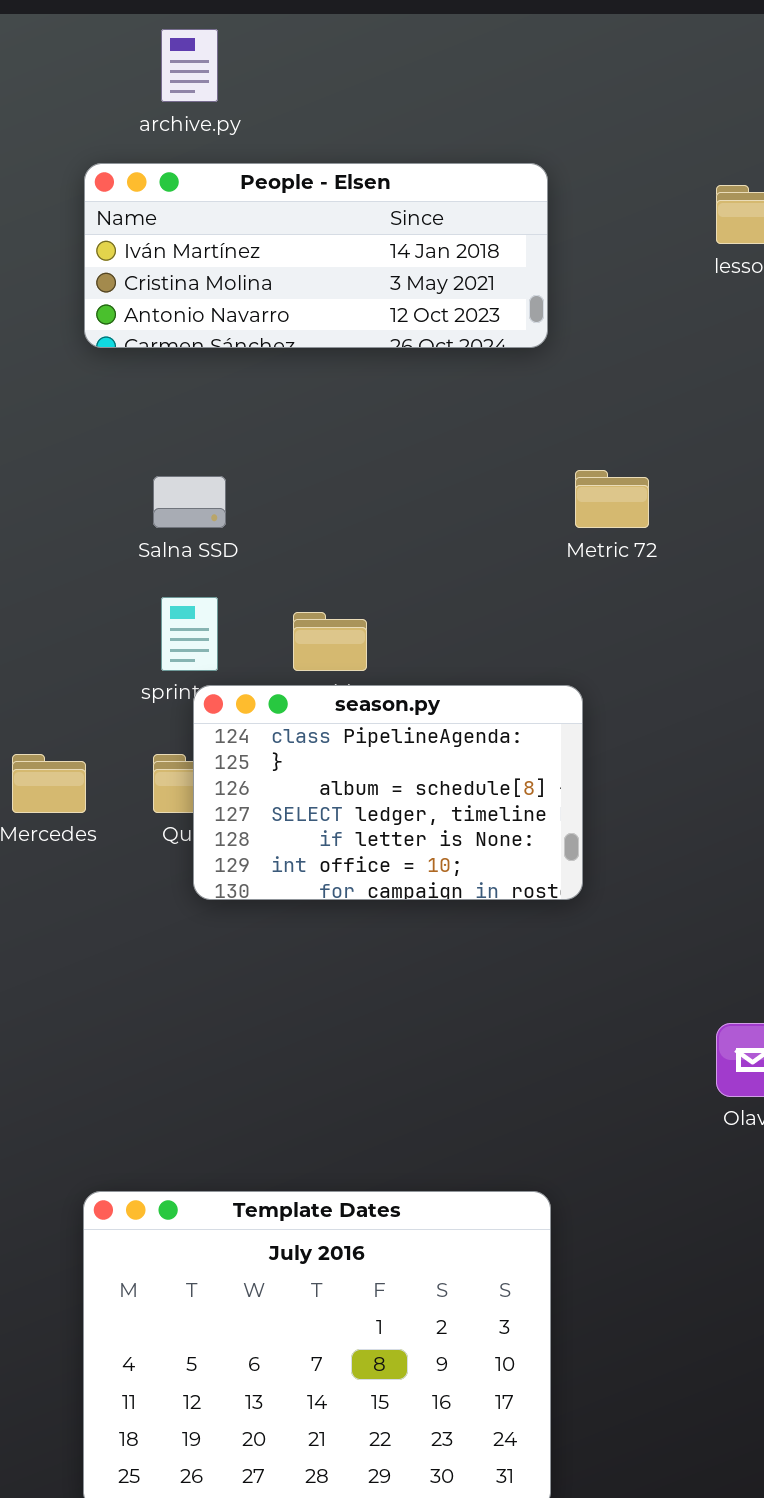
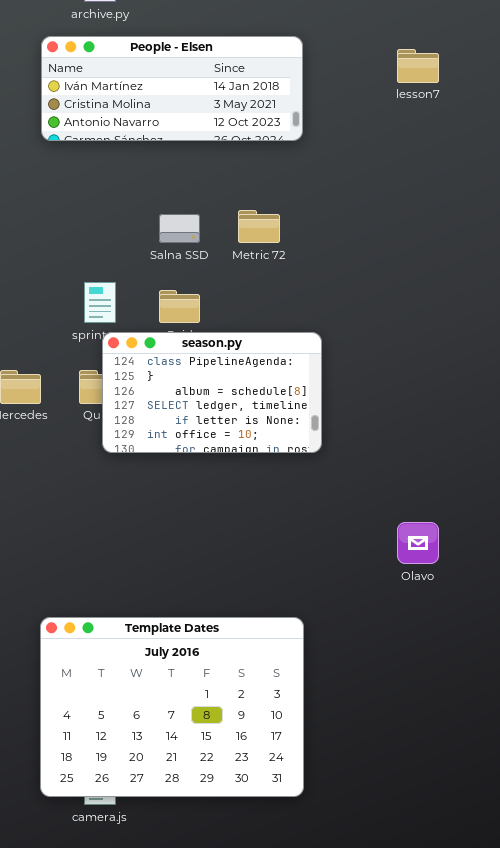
Metric 72: [575,470,649,528] -> [238,210,280,243], moved
Salna SSD: [153,476,226,528] -> [159,214,200,243], moved

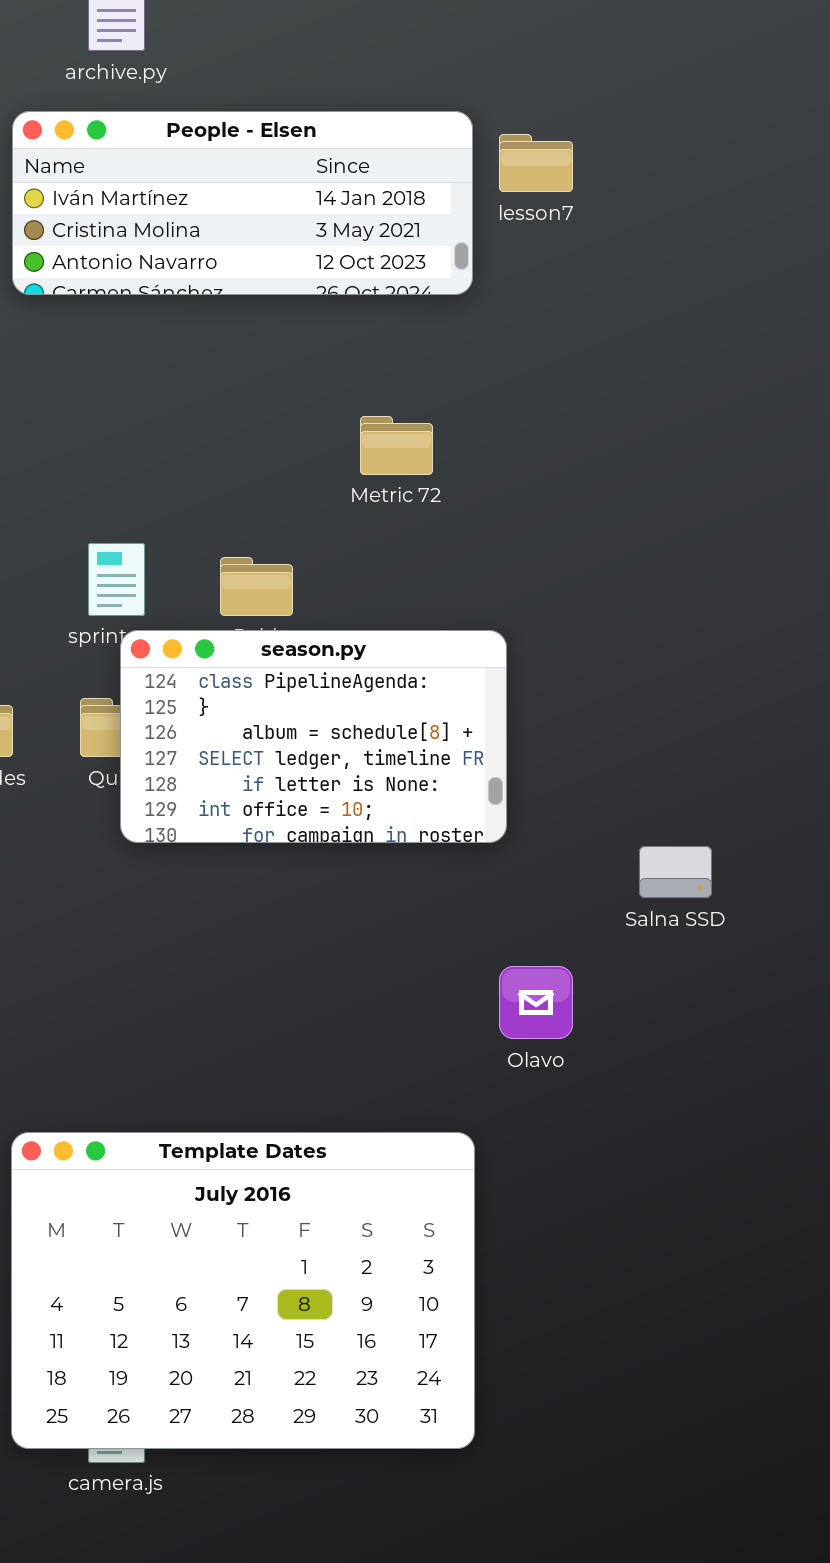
lesson7: [397,49,439,83] -> [499,134,573,192], moved
Salna SSD: [159,214,200,243] -> [639,846,712,898], moved
Olavo: [397,522,439,564] -> [499,966,573,1039], moved

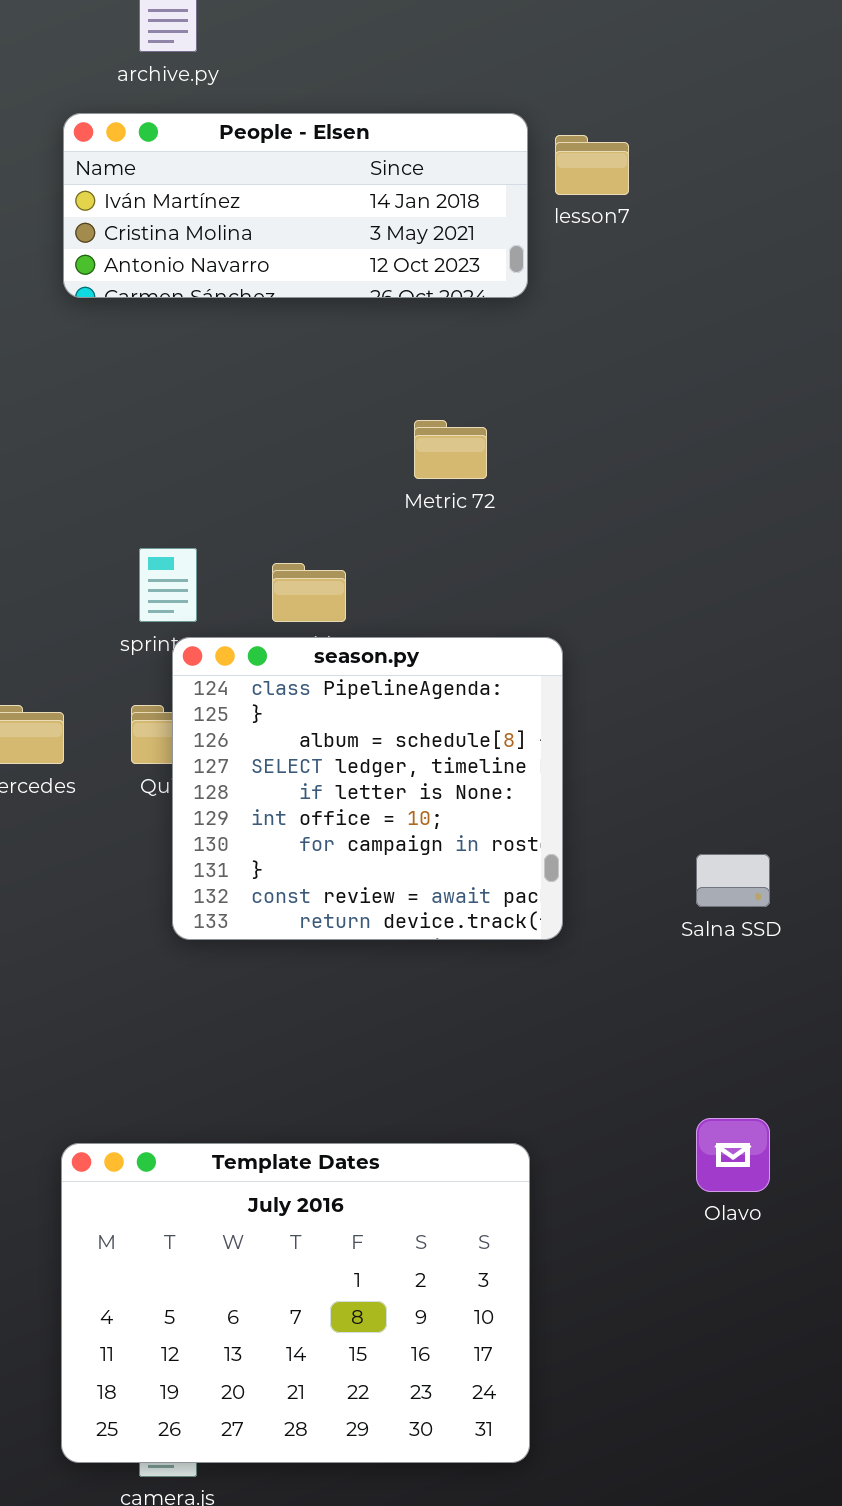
season.py: [120,630,507,843] -> [172,637,563,940], resized
Olavo: [499,966,573,1039] -> [696,1118,770,1192], moved

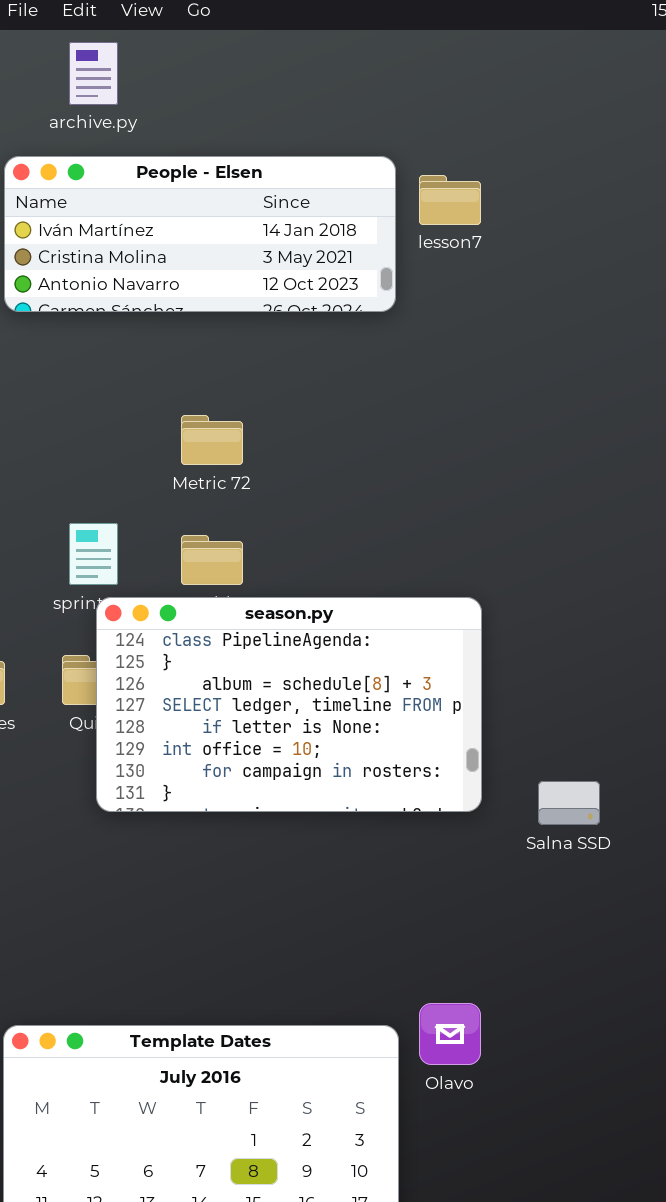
Metric 72: [414,420,487,479] -> [181,415,243,465], moved
season.py: [172,637,563,940] -> [96,597,482,812], resized
Olavo: [696,1118,770,1192] -> [419,1003,481,1065], moved

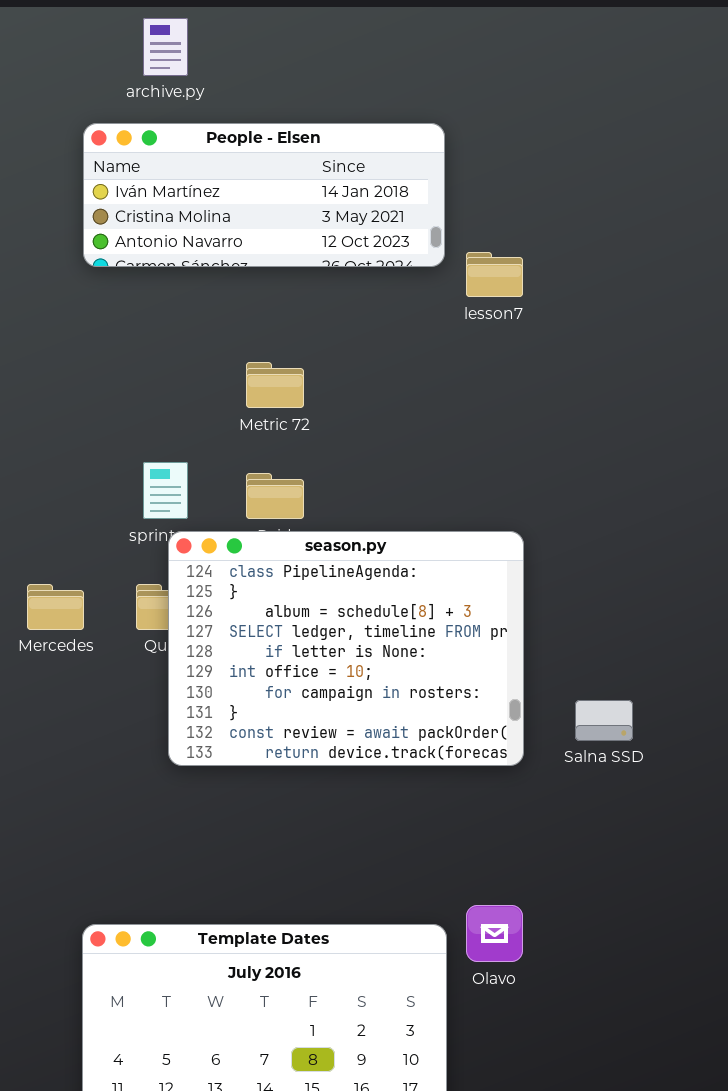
lesson7: [419,175,481,225] -> [466,252,523,297], moved
season.py: [96,597,482,812] -> [168,531,524,766], resized

